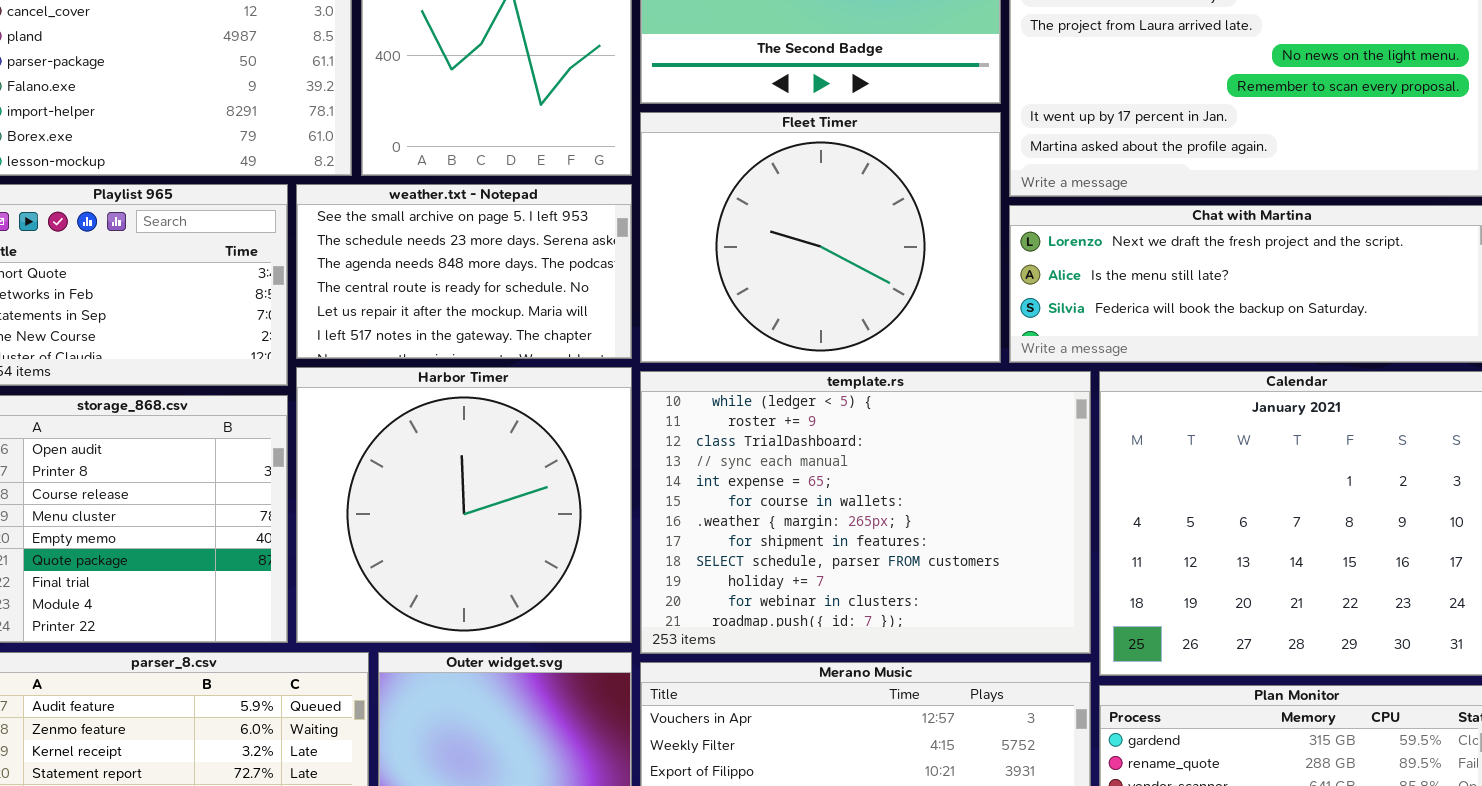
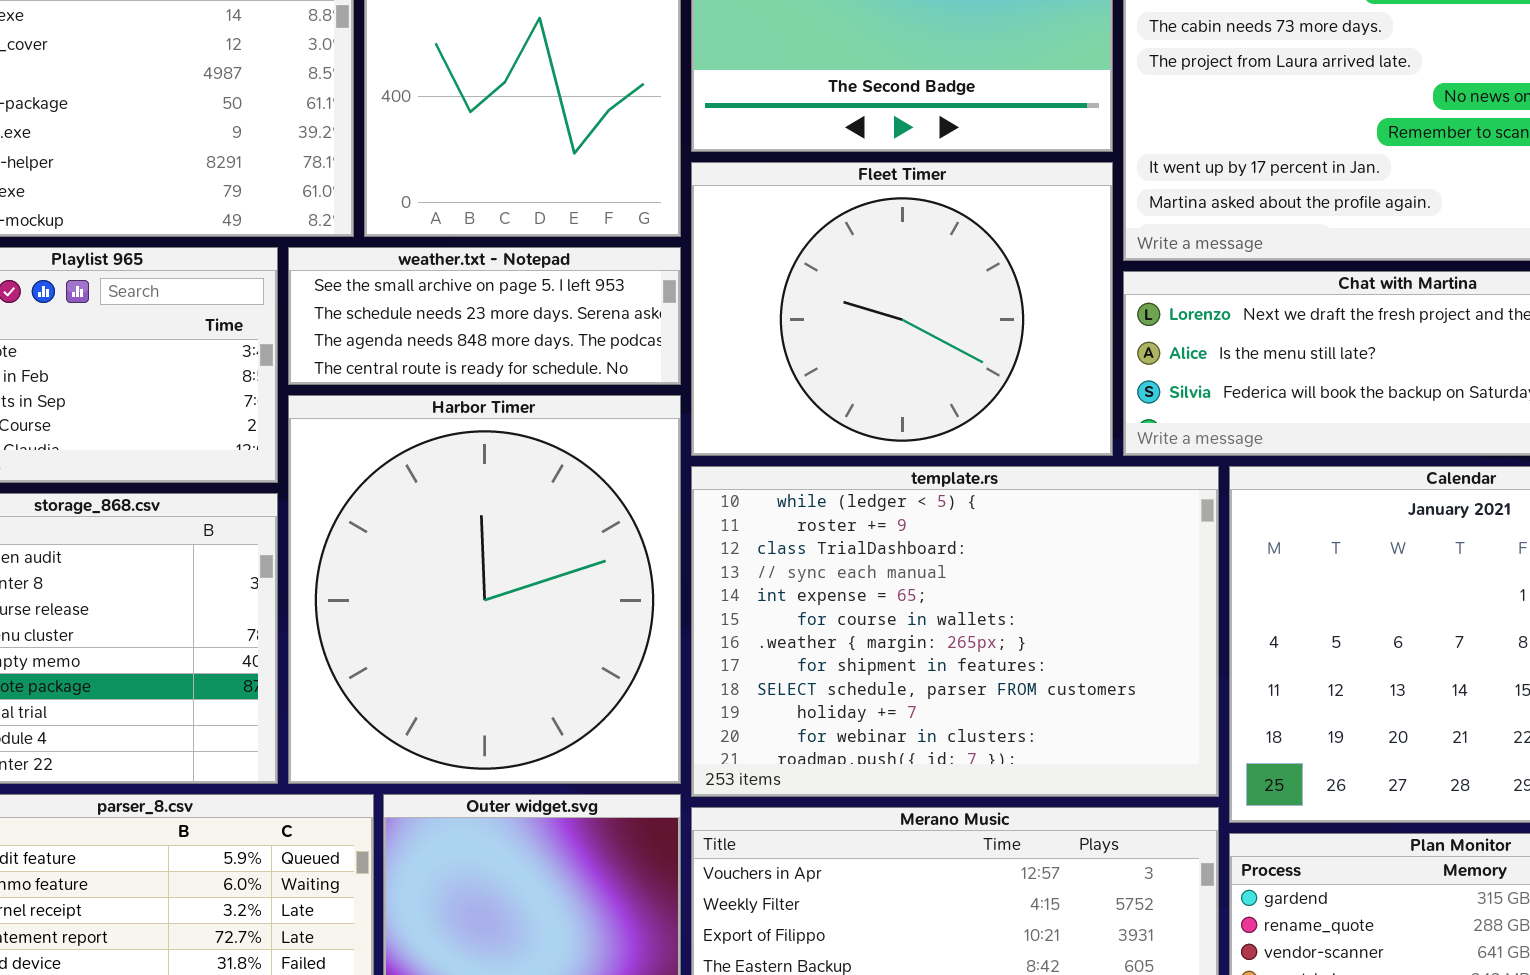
weather.txt - Notepad: [296,184,632,359] -> [288,247,681,385], resized
Harbor Timer: [296,367,632,643] -> [288,395,681,784], resized

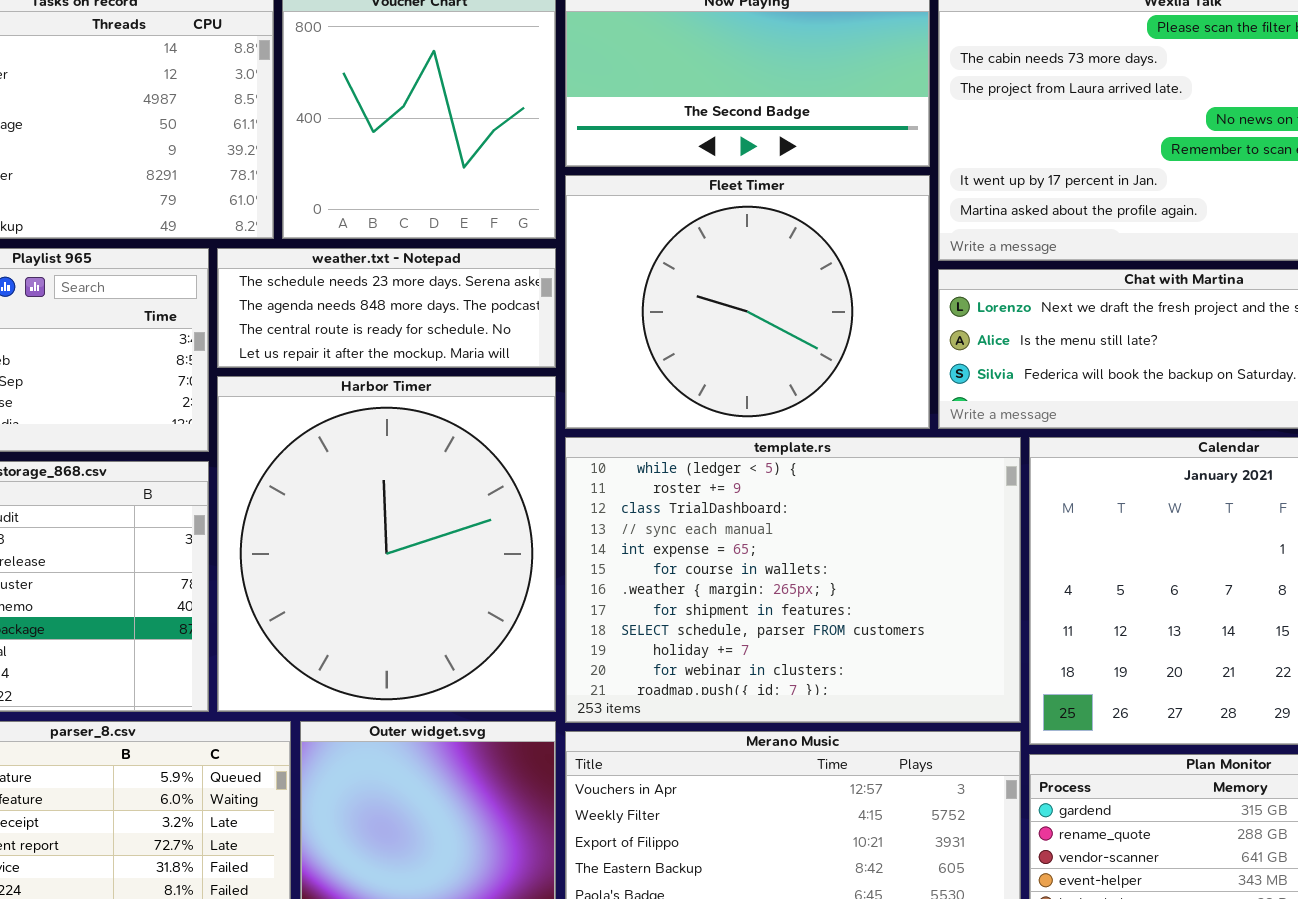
weather.txt - Notepad: [288,247,681,385] -> [217,248,556,368], scrolled down 1 row

